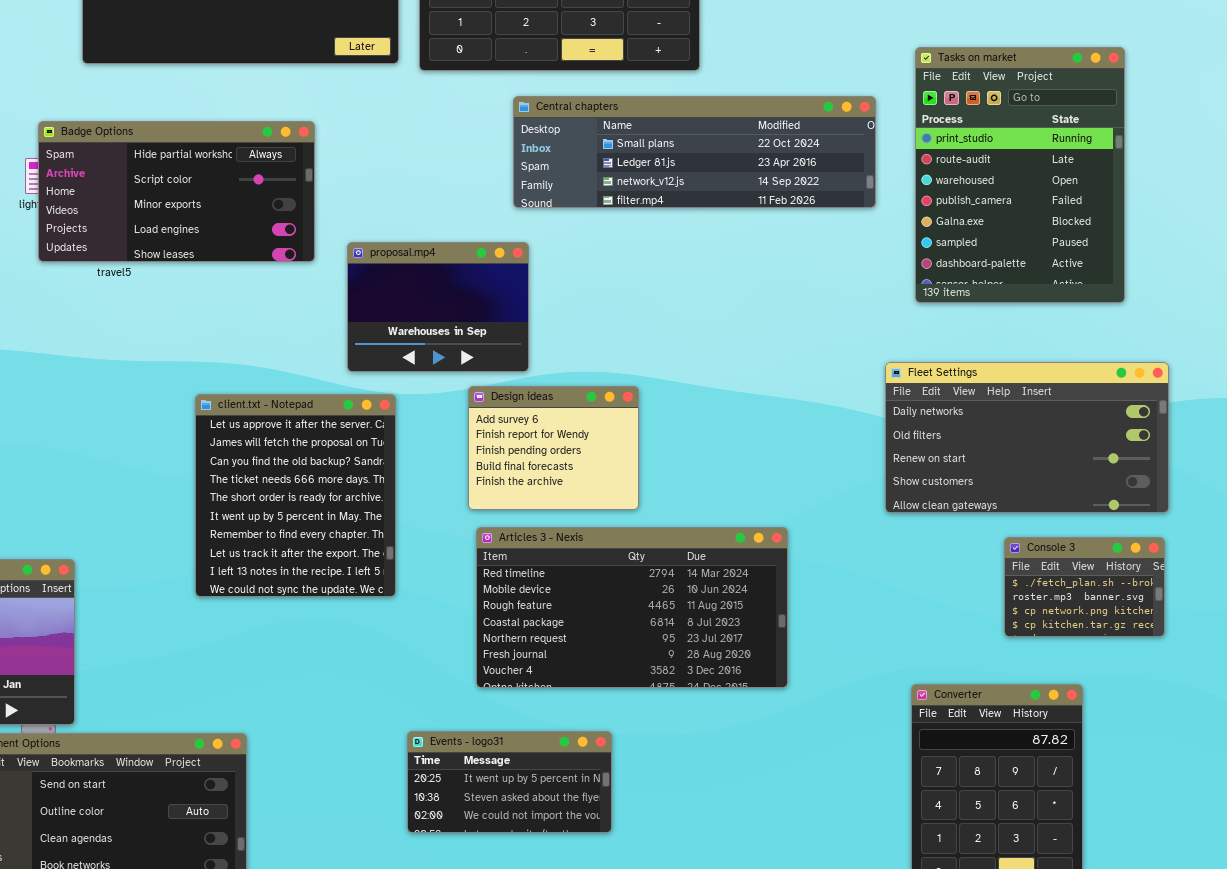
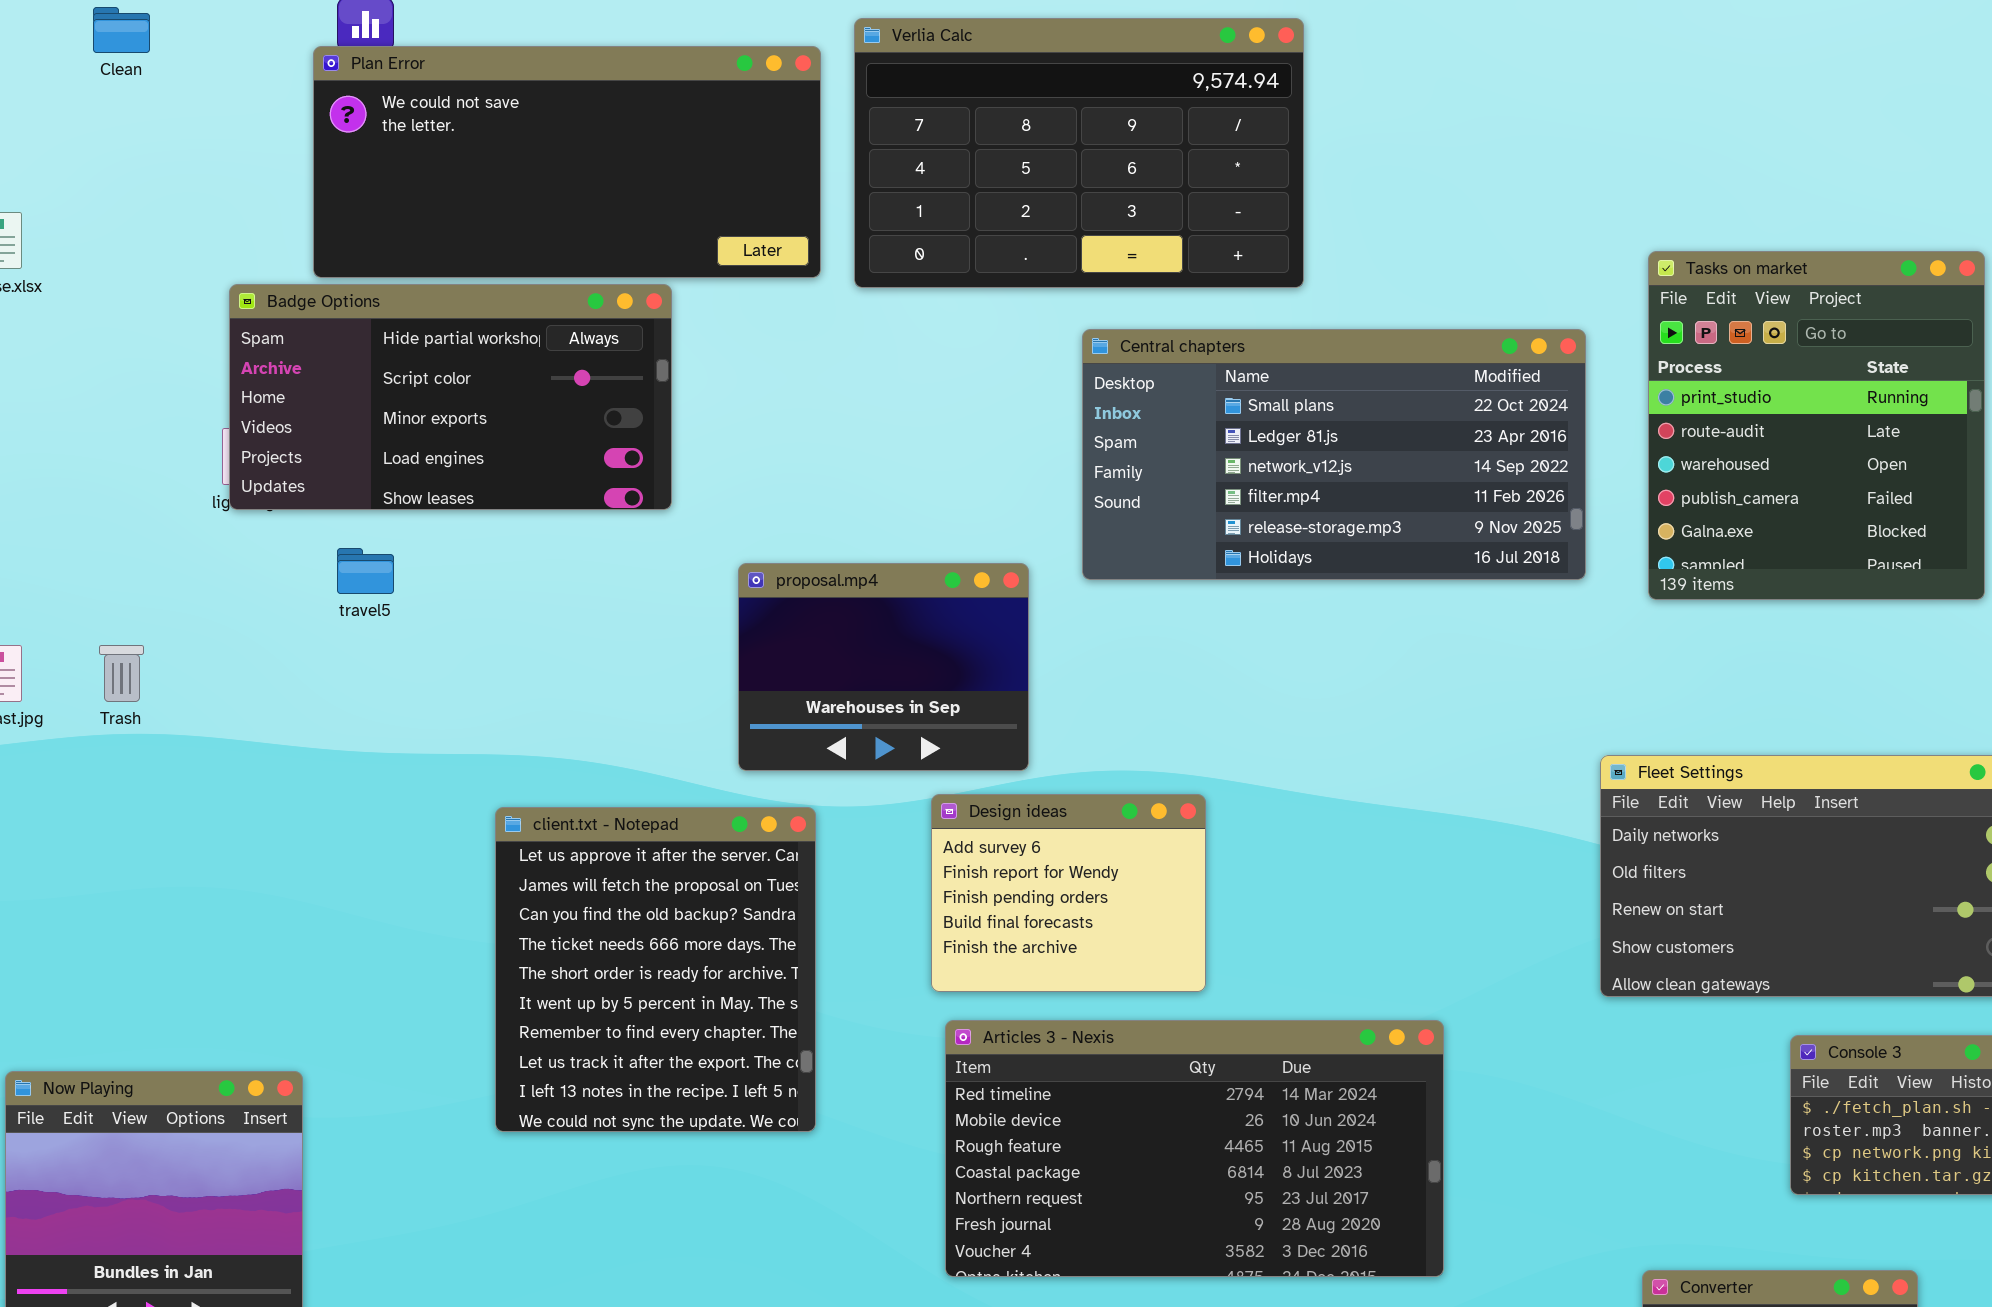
Tasks on market: [915,47,1125,303] -> [1648,251,1985,600], resized
Central chapters: [513,96,876,208] -> [1082,329,1586,580], resized
Badge Options: [38,121,315,262] -> [229,284,672,510], moved

